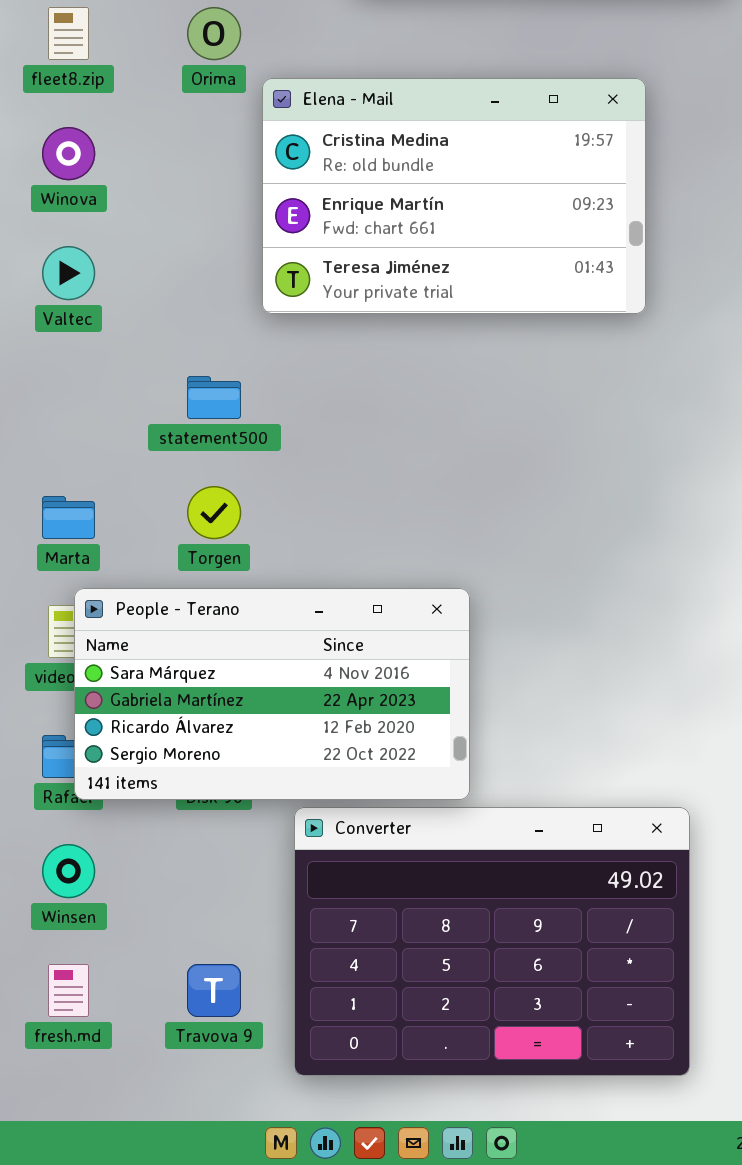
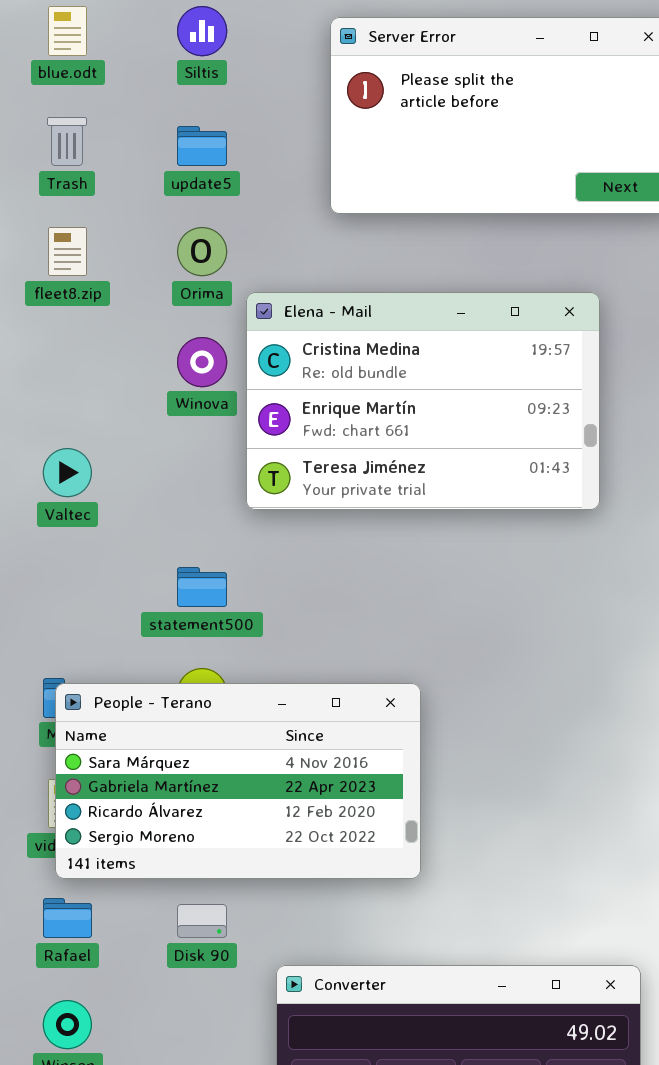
Winova: [42,127,95,180] -> [177,337,227,387], moved
People - Terano: [74,588,470,800] -> [55,683,421,879], moved

